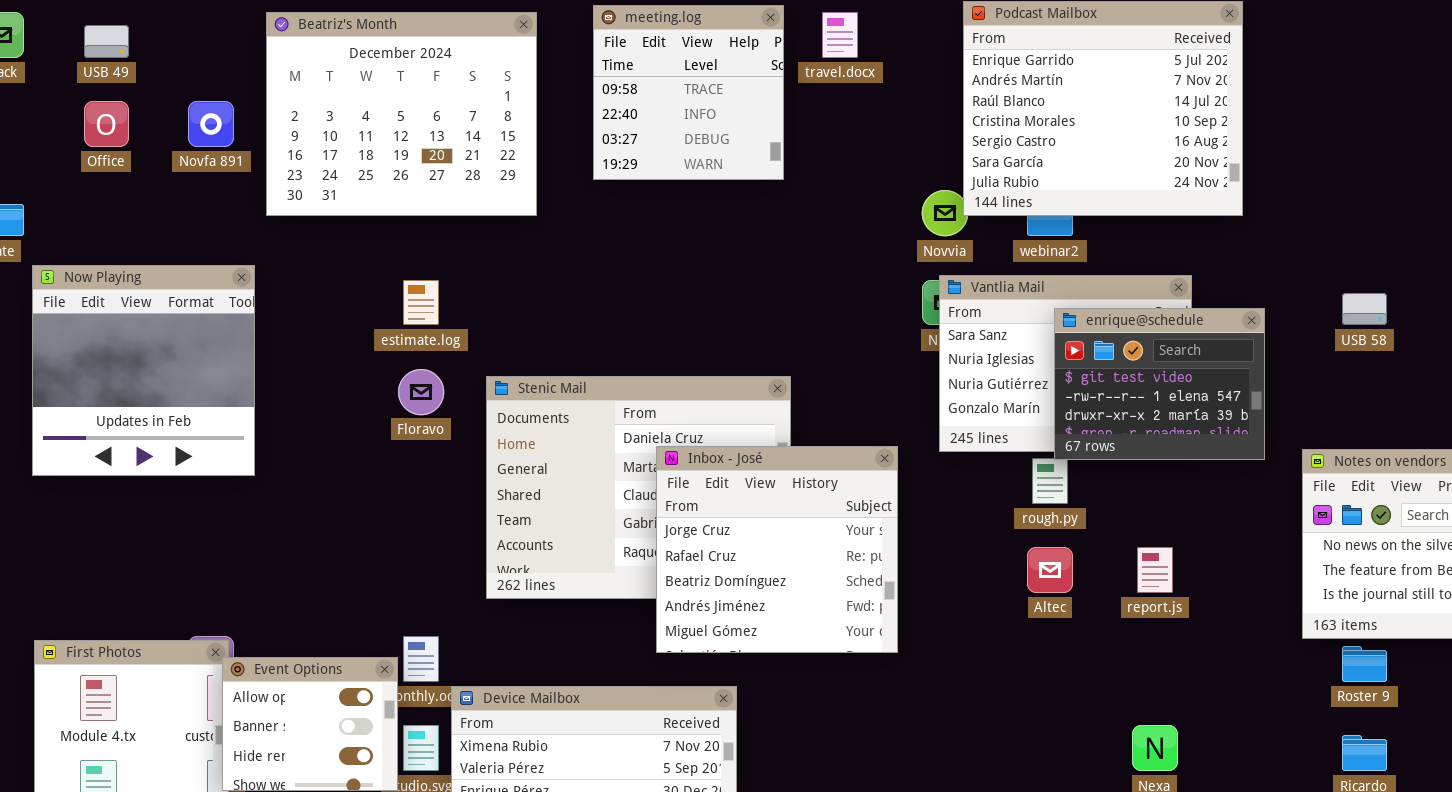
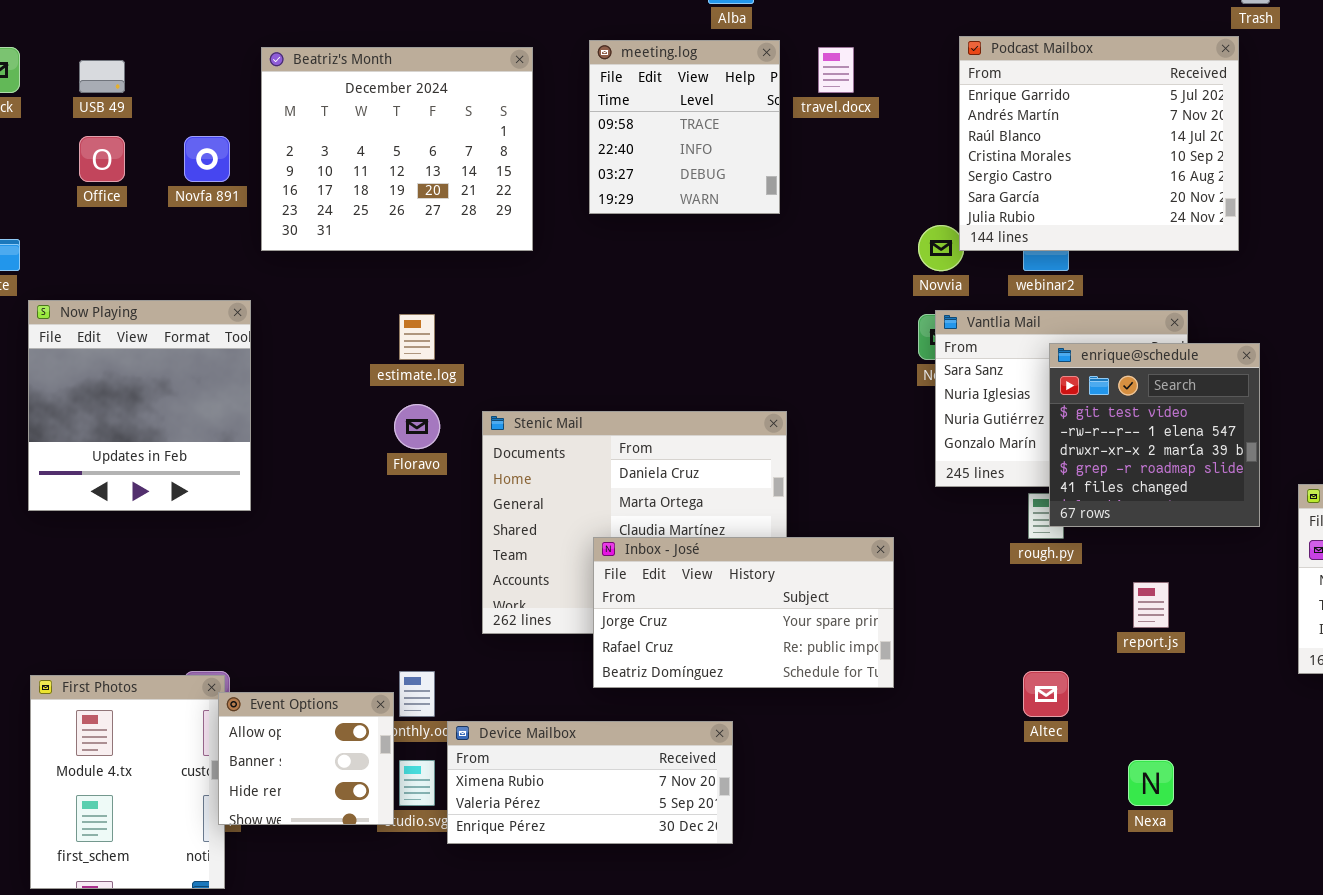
enrique@schedule: [1054,308,1265,460] -> [1049,343,1260,527], resized
Inbox - José: [656,446,898,653] -> [593,537,894,688], resized
Altec: [1027,547,1073,593] -> [1023,671,1069,717], moved

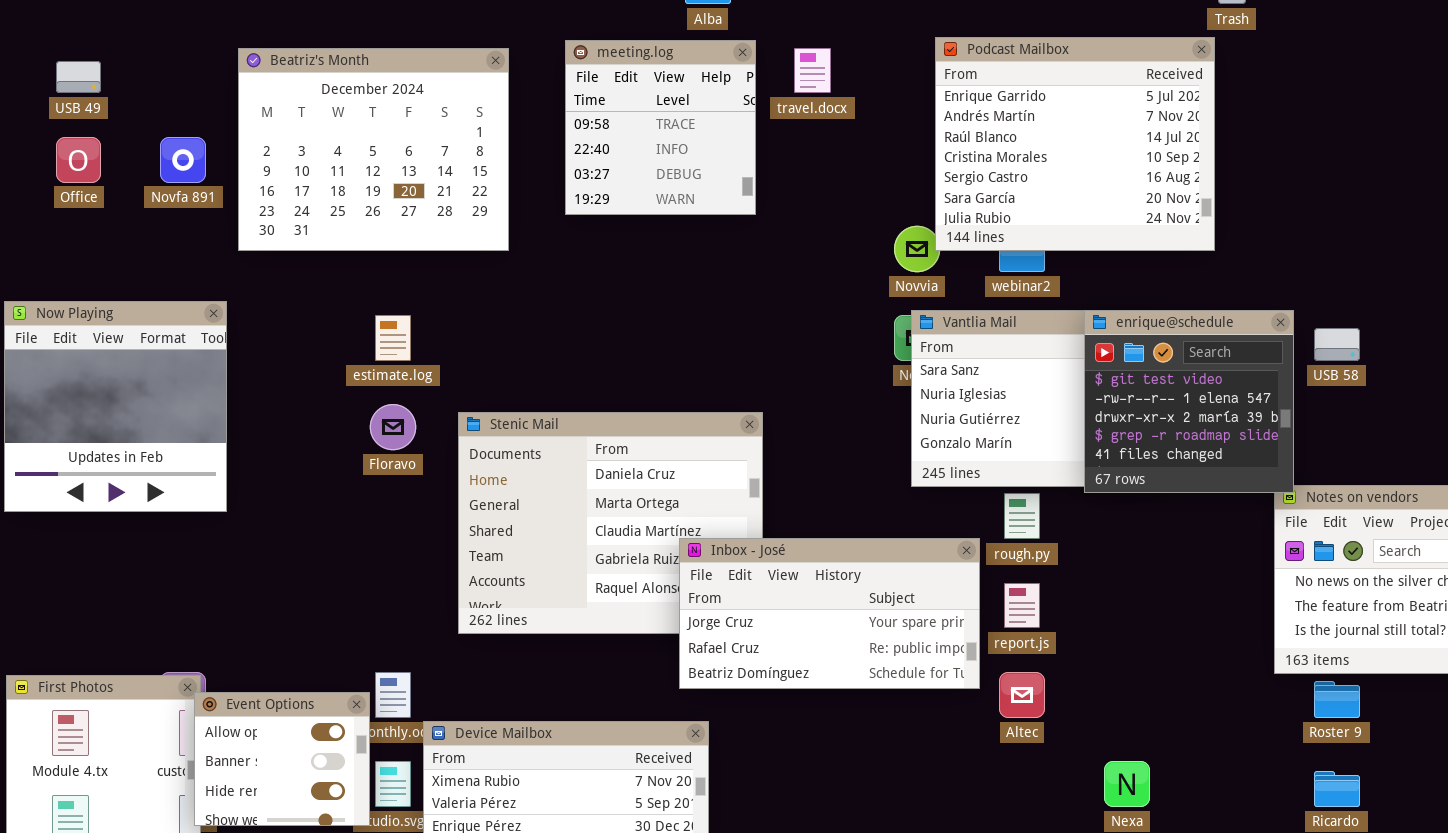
enrique@schedule: [1049,343,1260,527] -> [1084,310,1294,493], moved
Inbox - José: [593,537,894,688] -> [679,538,980,689], moved
report.js: [1133,582,1169,628] -> [1004,583,1040,628], moved

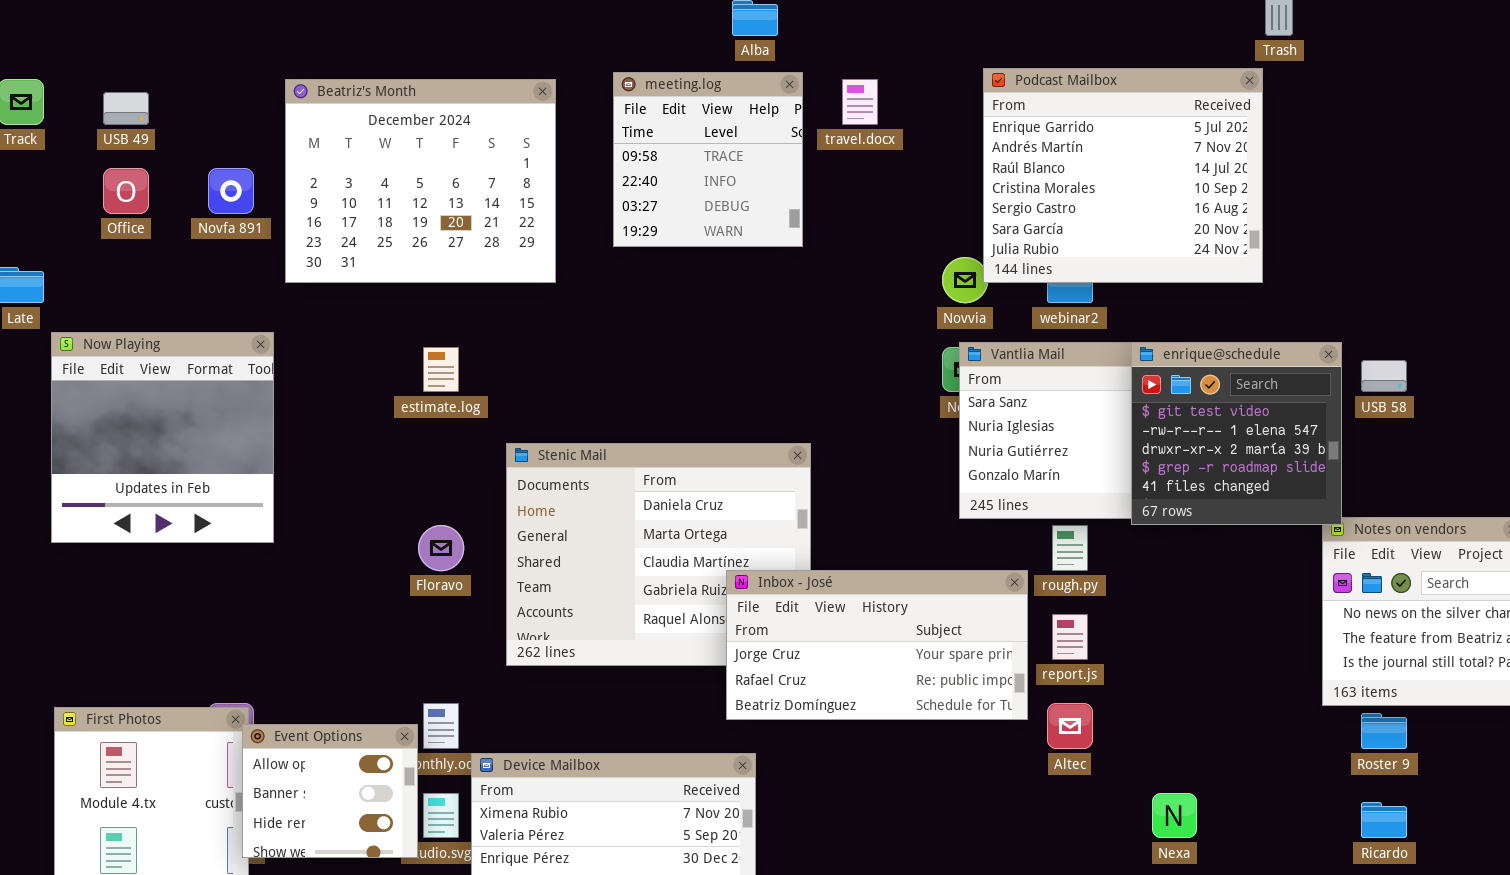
Floravo: [370,404,416,450] -> [418,525,464,571], moved

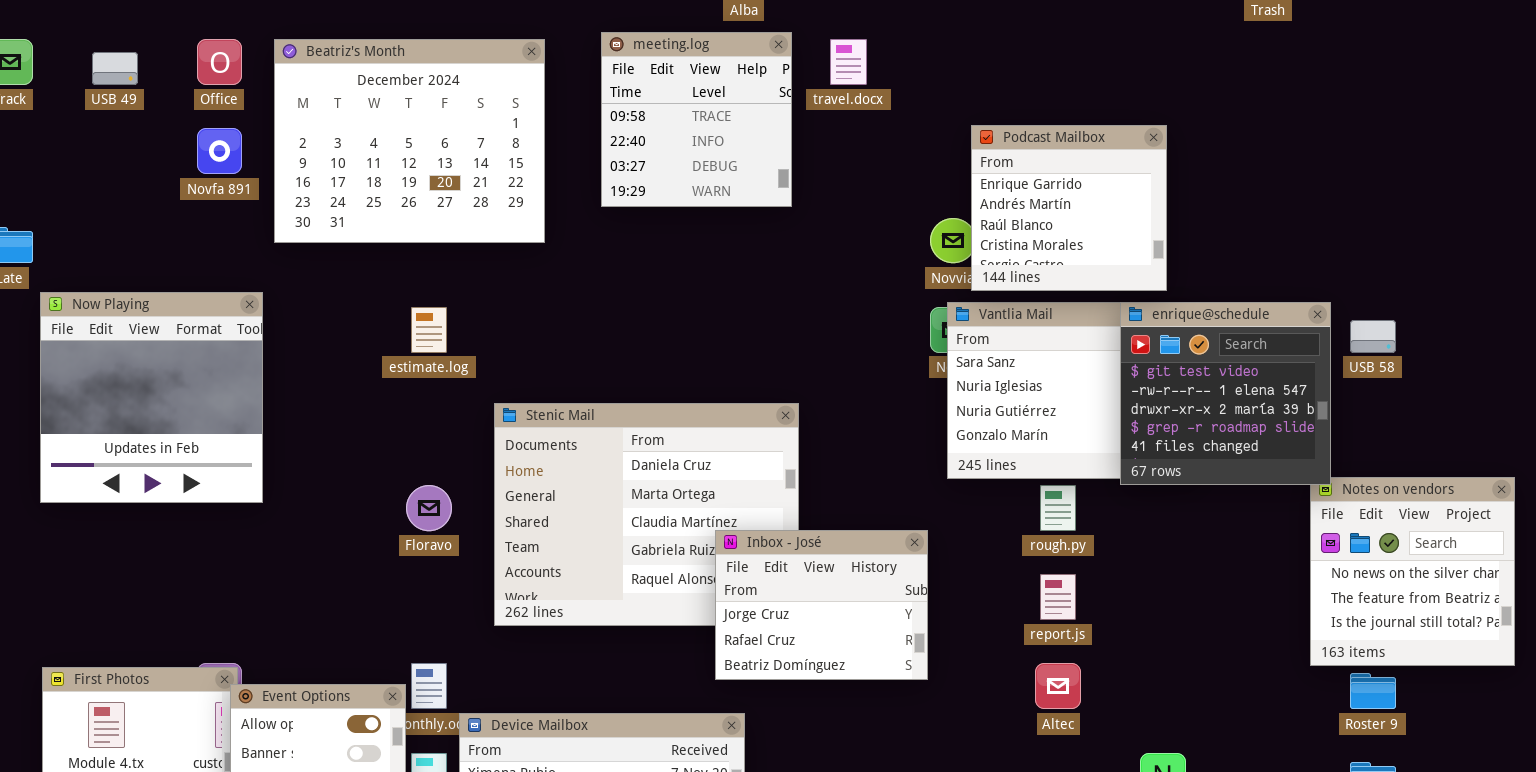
Podcast Mailbox: [983,68,1263,283] -> [971,125,1167,291], moved, resized
Office: [103,168,149,214] -> [197,39,242,85], moved
Inbox - José: [726,570,1028,720] -> [715,530,928,680], resized

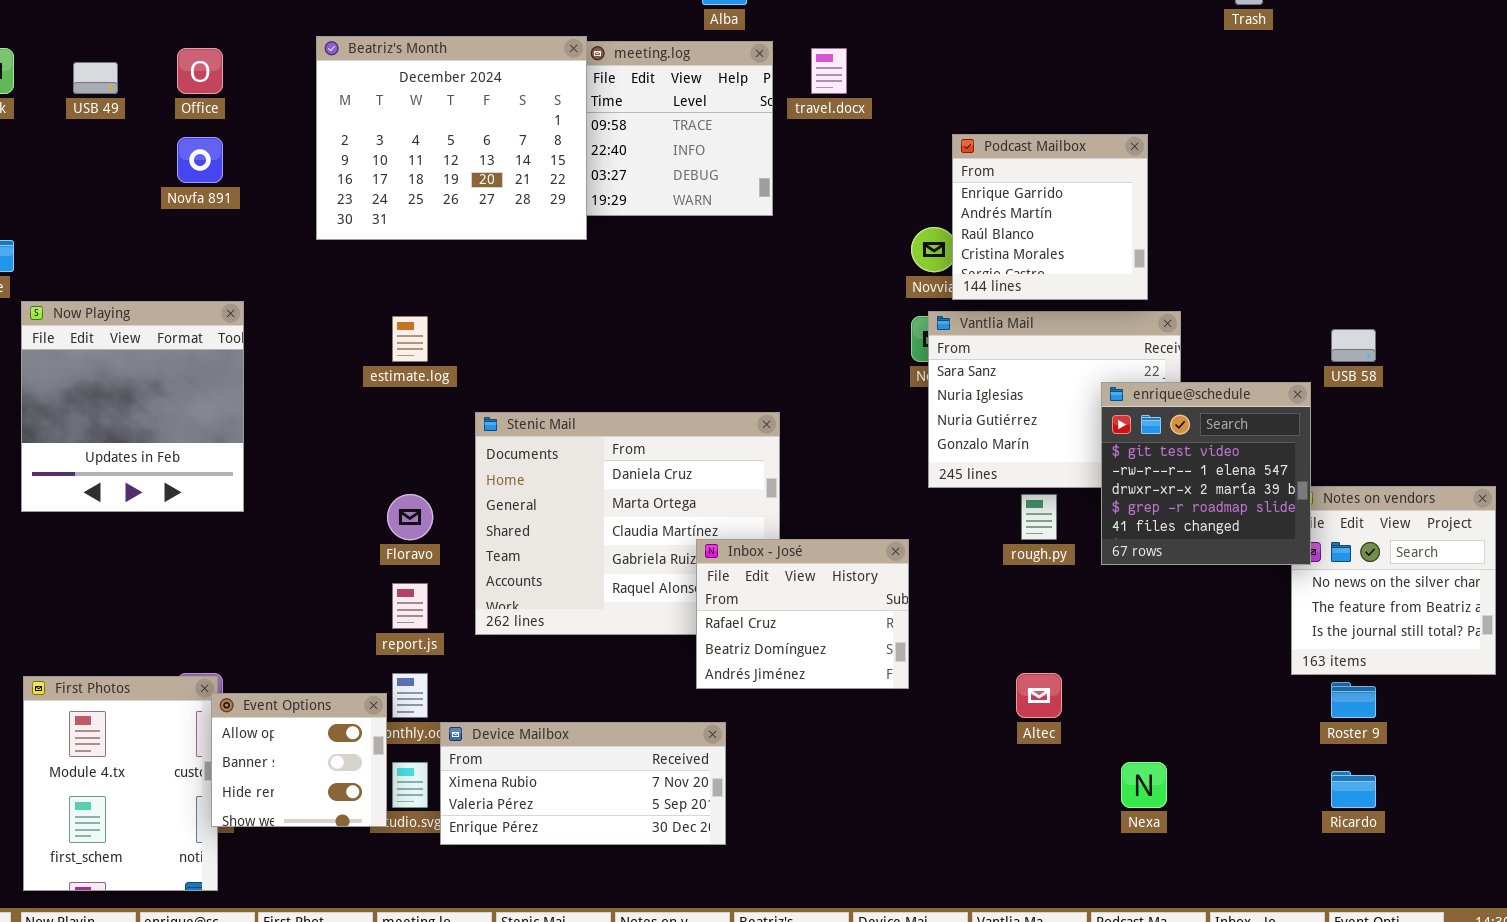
Beatriz's Month: [274,39,545,243] -> [316,36,587,240], moved
enrique@schedule: [1120,302,1331,485] -> [1101,382,1311,565], moved
Inbox - José: [715,530,928,680] -> [696,539,909,689], scrolled down 1 row
report.js: [1040,574,1076,620] -> [392,583,428,629], moved

